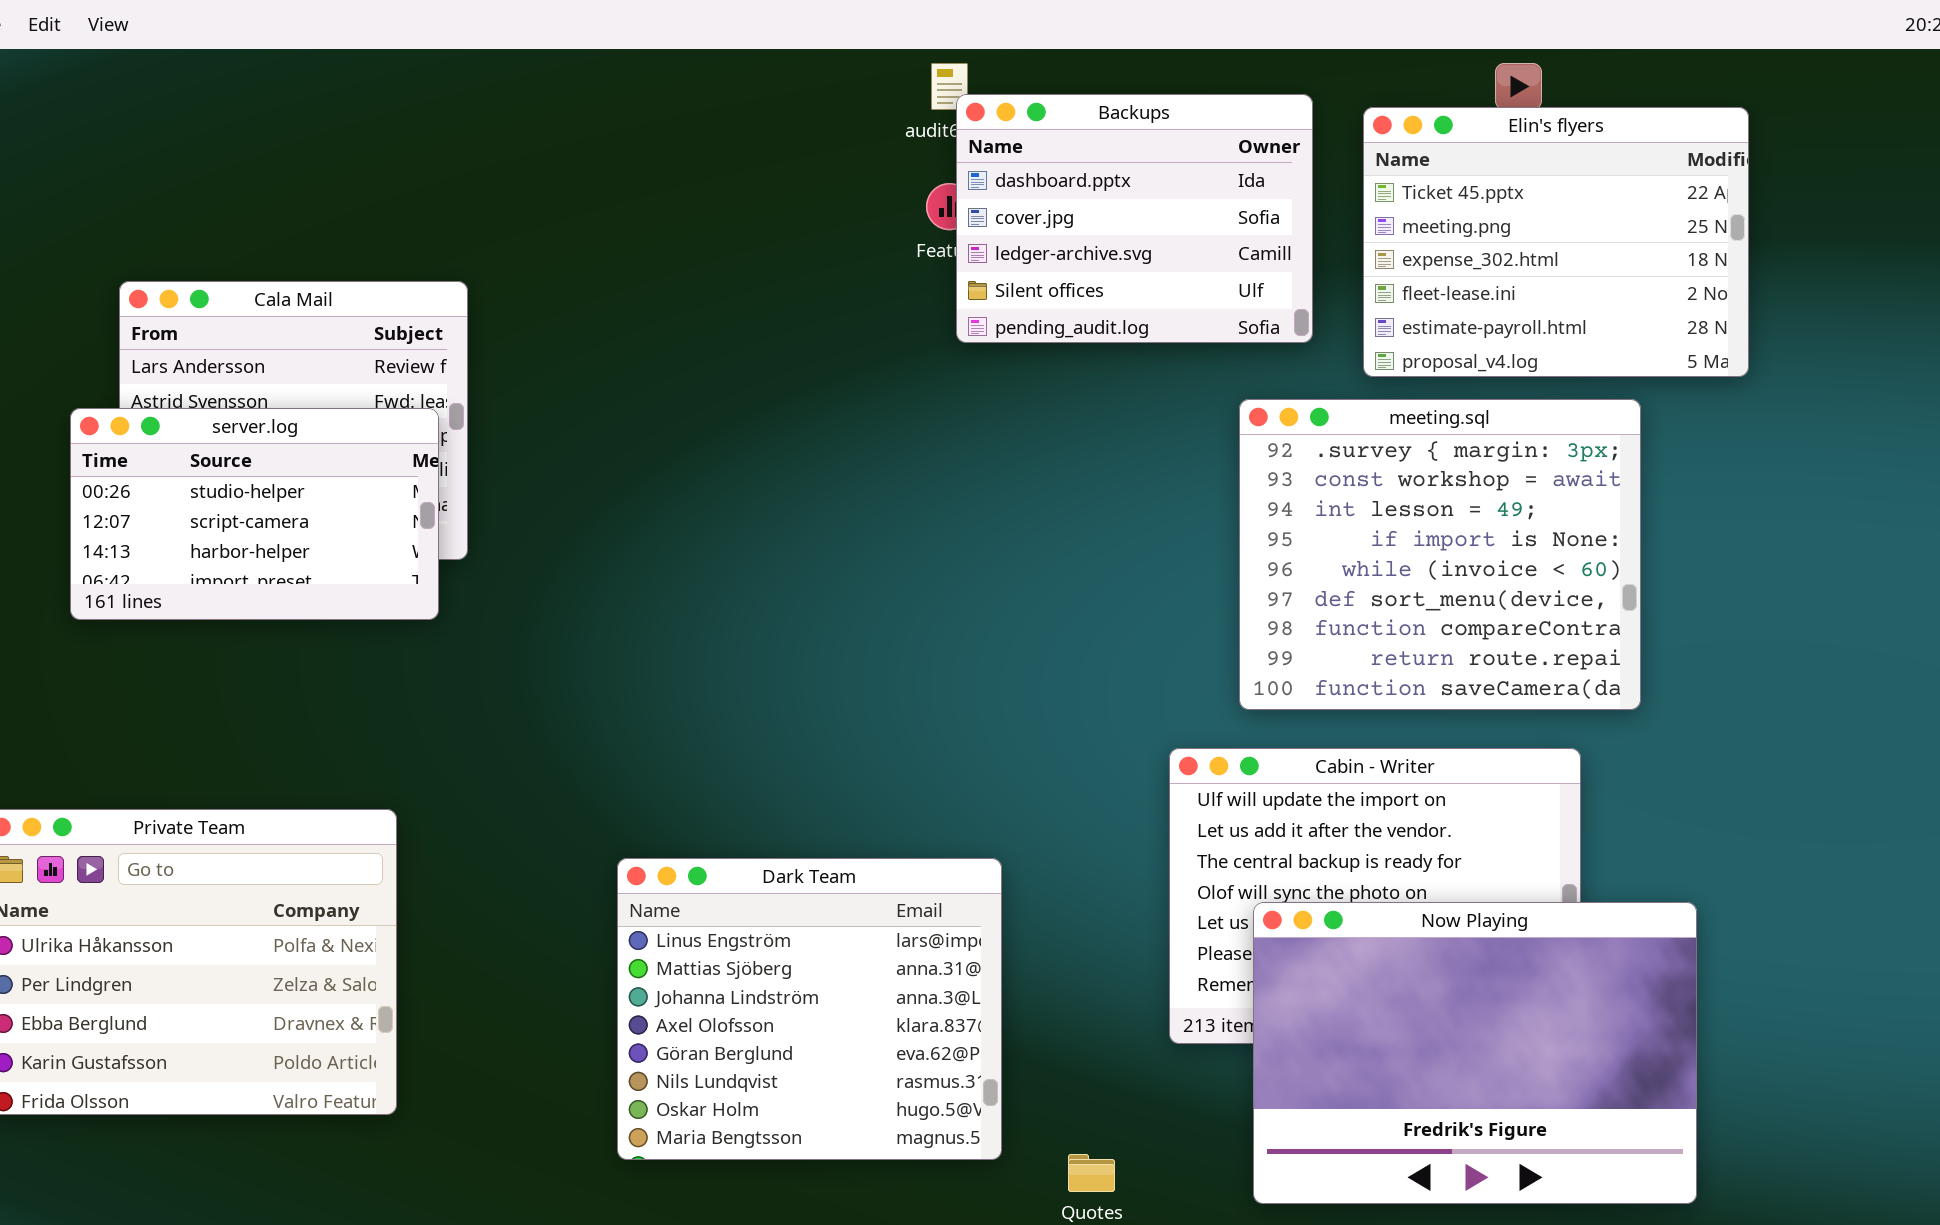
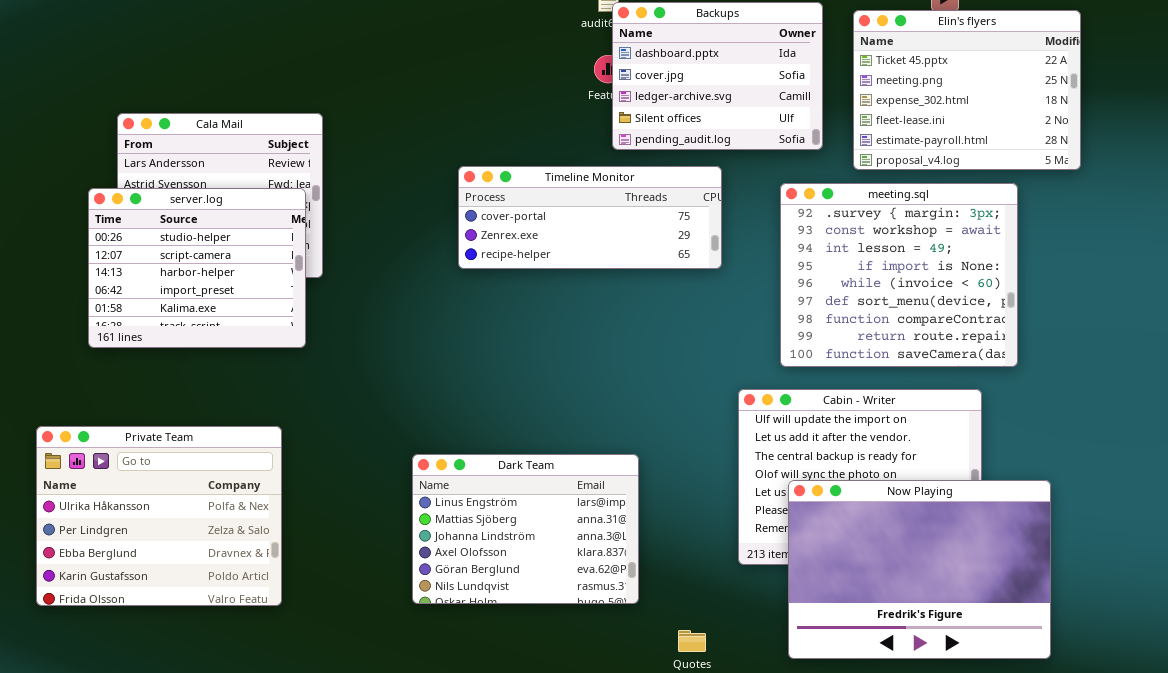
Timeline Monitor: none -> [458,166,722,269], opened
server.log: [70,408,439,620] -> [88,188,306,348], resized
Dark Team: [617,858,1002,1160] -> [412,454,639,604], resized

